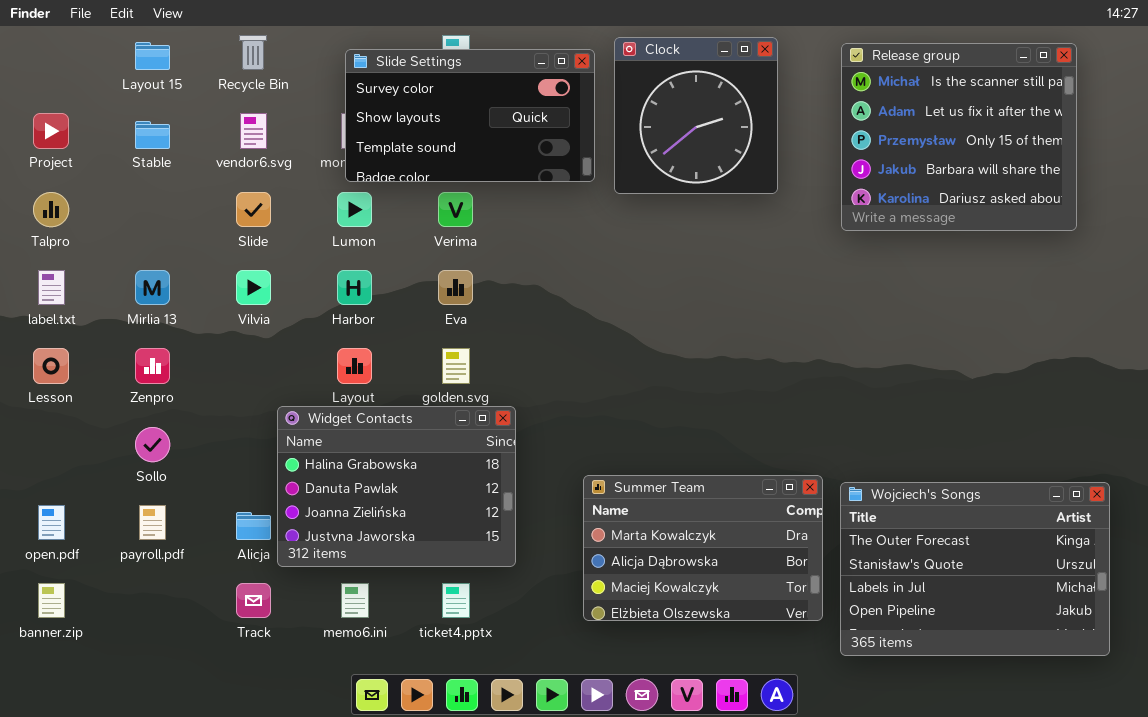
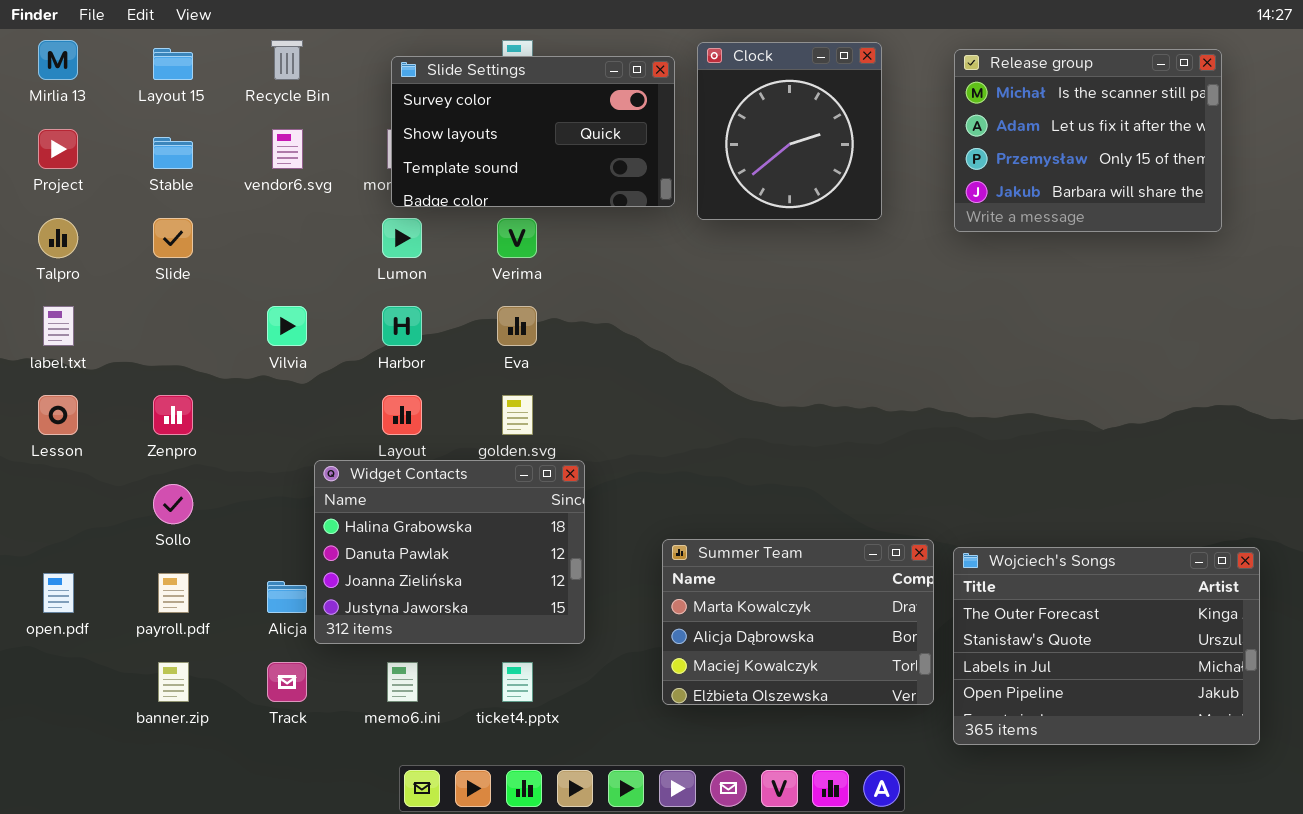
Release group: [841,43,1077,231] -> [954,49,1222,232], resized
Slide: [236,192,271,227] -> [153,218,193,258], moved
Mirlia 13: [135,270,170,305] -> [38,40,78,80], moved
banner.zip: [38,583,65,618] -> [158,662,189,702], moved

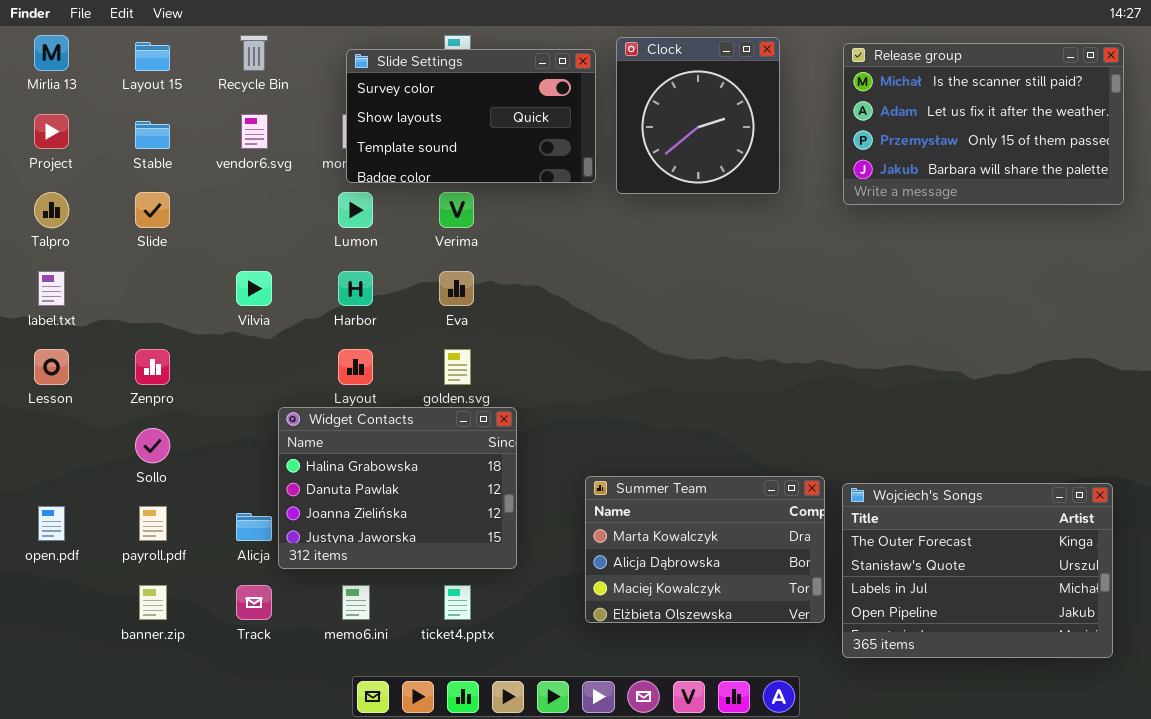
Release group: [954,49,1222,232] -> [843,43,1124,205], resized

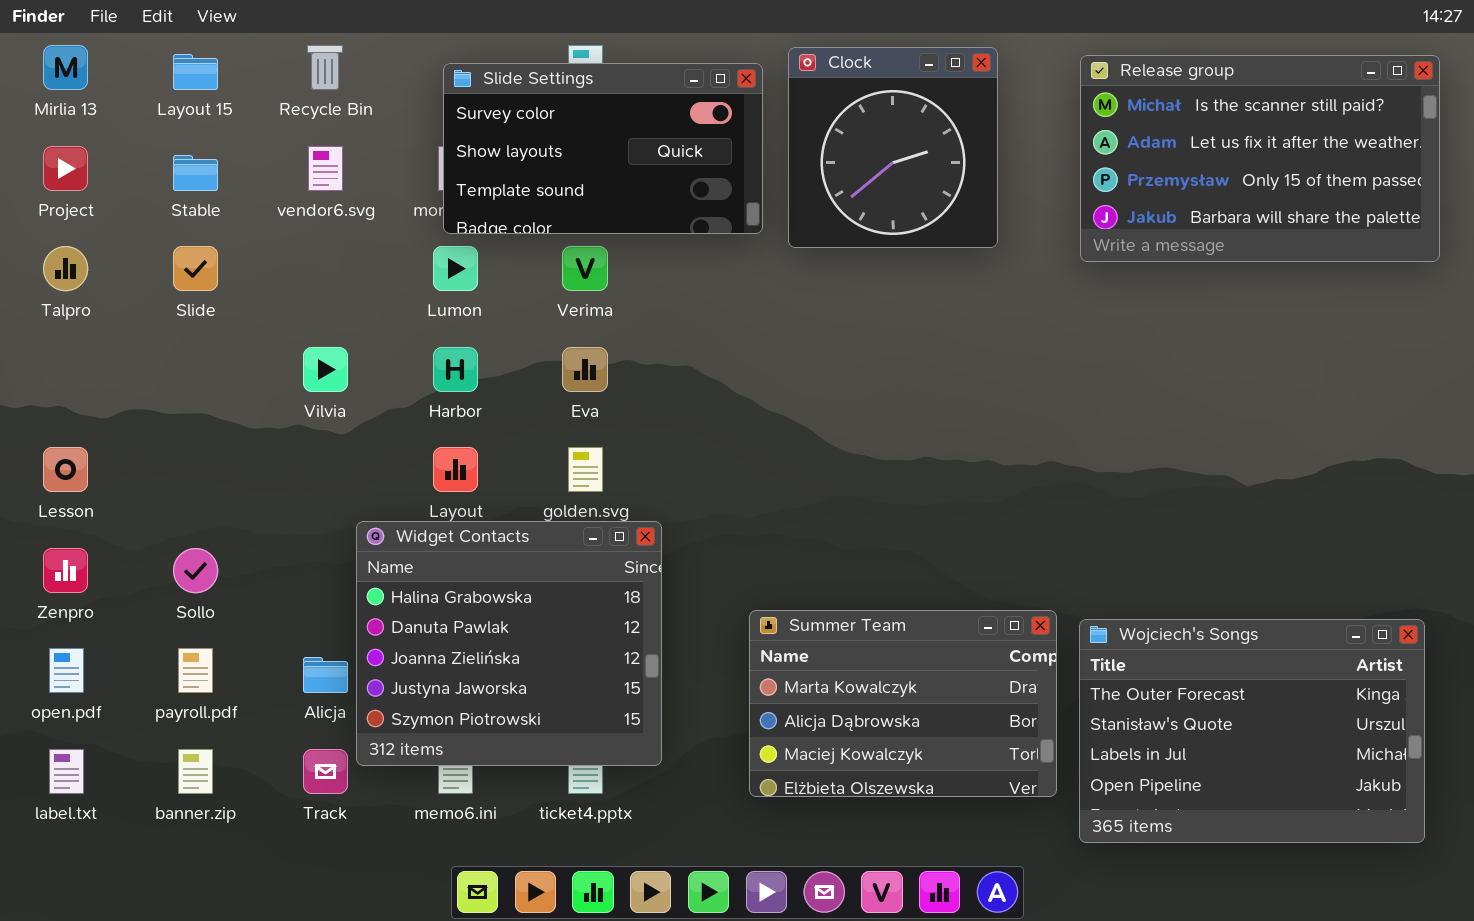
label.txt: [38,271,65,306] -> [49,749,84,794], moved
Zenpro: [135,349,170,385] -> [43,548,88,593], moved
Widget Contacts: [278,407,517,569] -> [356,521,662,766], resized

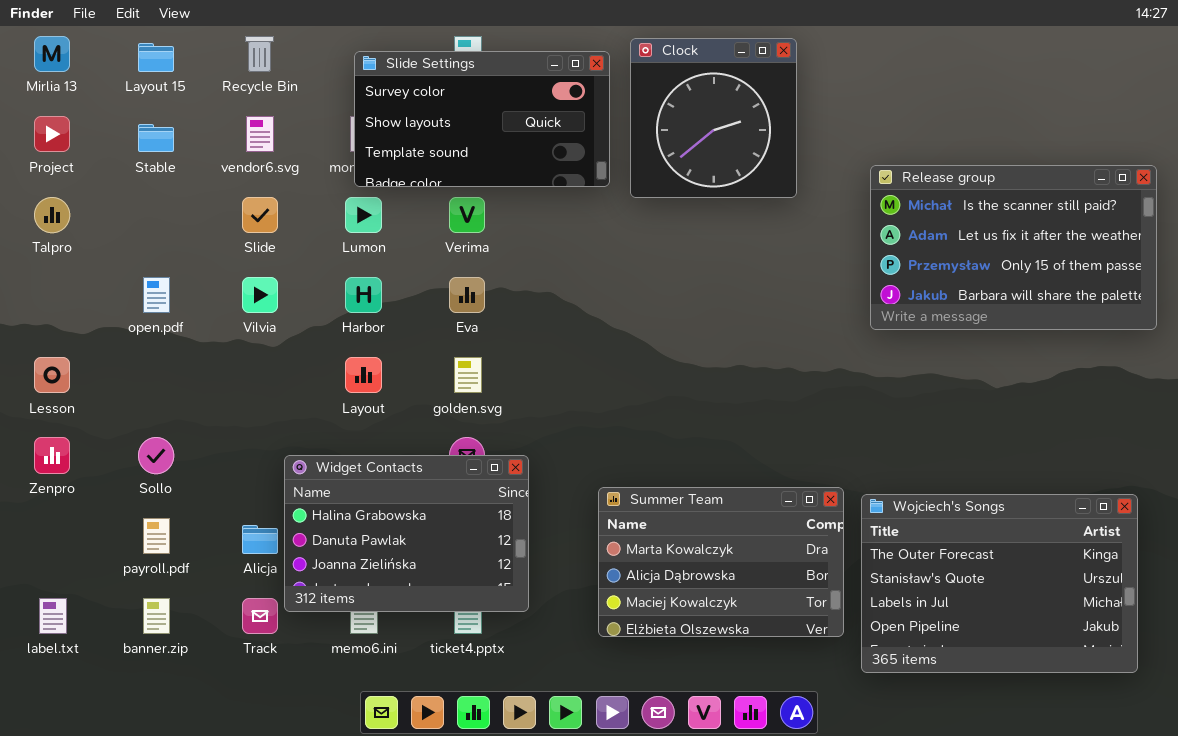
Release group: [1080,55,1440,262] -> [870,165,1157,330], moved
Slide: [173,246,218,291] -> [242,197,278,233], moved
Widget Contacts: [356,521,662,766] -> [284,455,529,612], resized
open.pdf: [49,648,84,693] -> [143,277,170,313], moved

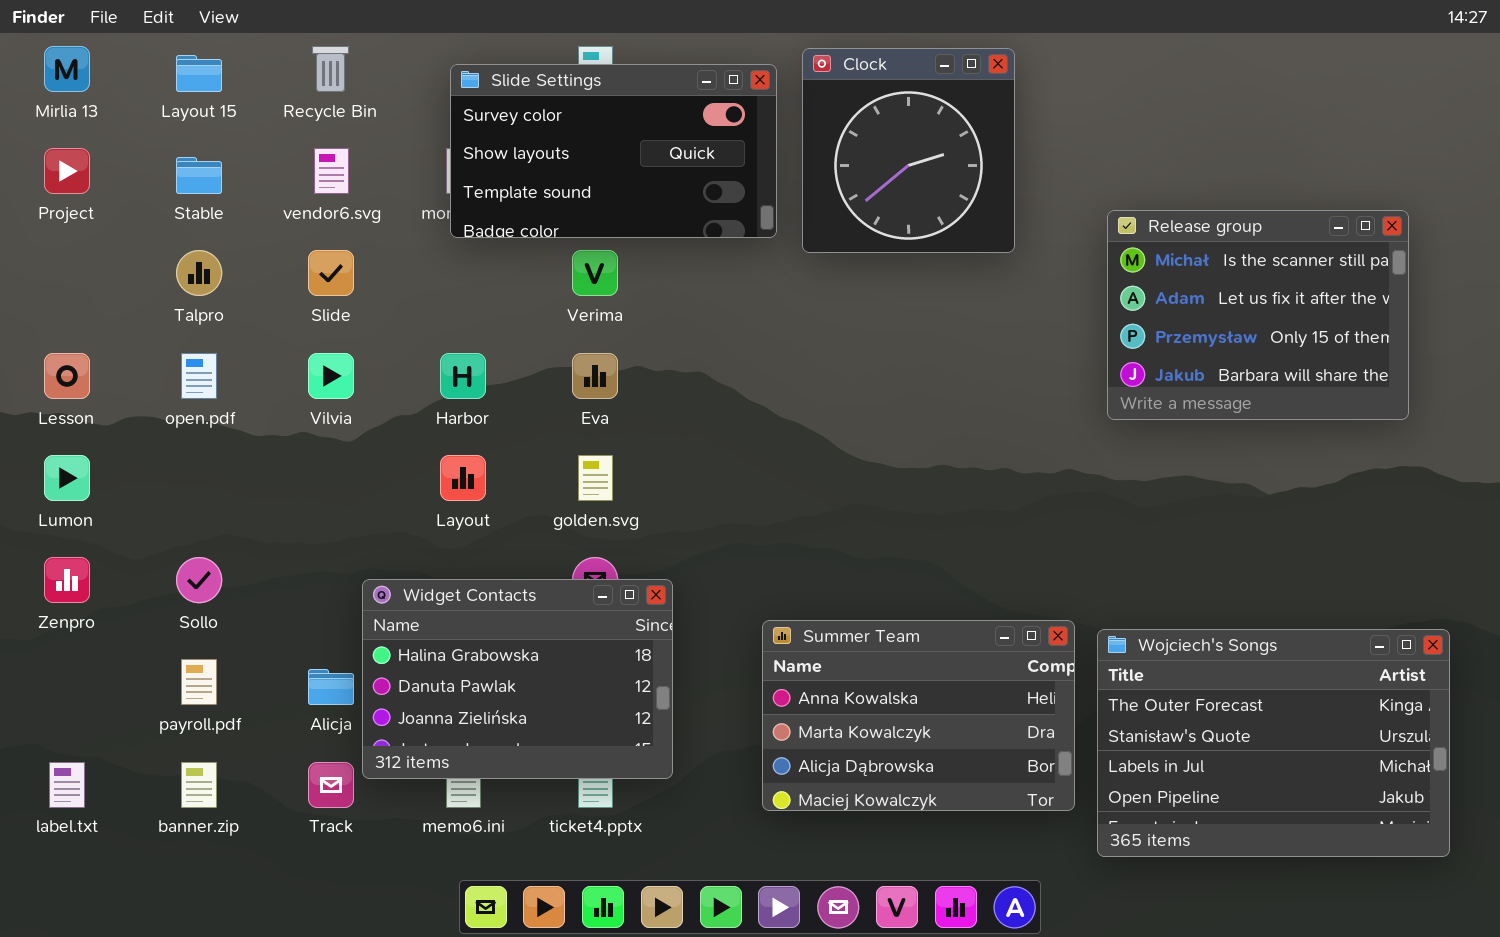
Release group: [870,165,1157,330] -> [1107,210,1409,420], resized
Talpro: [34,197,70,233] -> [176,250,222,296], moved
Lumon: [345,197,382,233] -> [44,455,90,501], moved
Lesson: [34,357,70,393] -> [44,353,90,399], moved
Summer Team: [598,487,844,637] -> [762,620,1075,811], scrolled up 1 row

